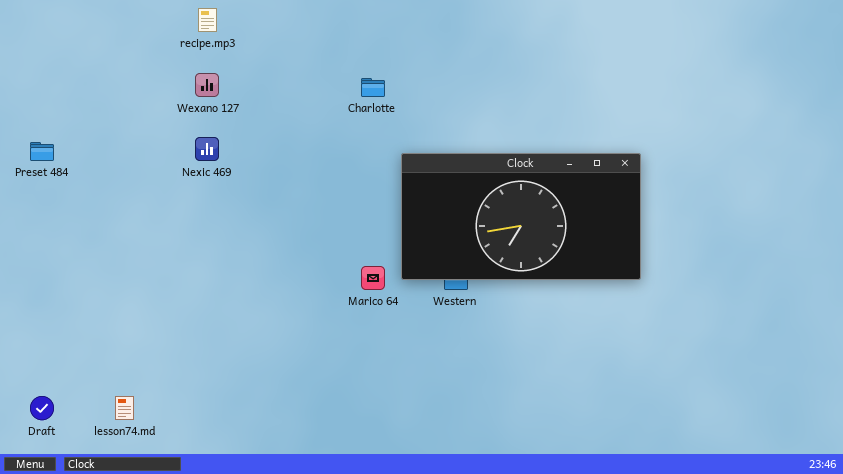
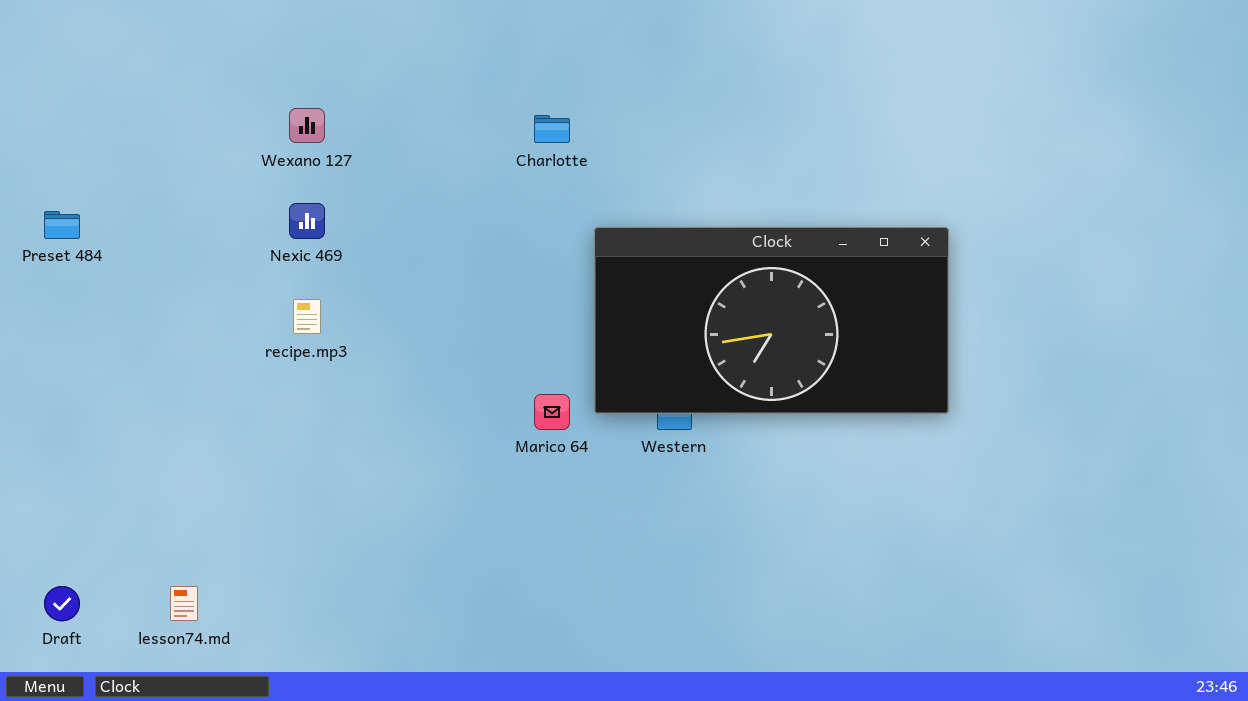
recipe.mp3: [198,8,217,32] -> [293,299,321,334], moved

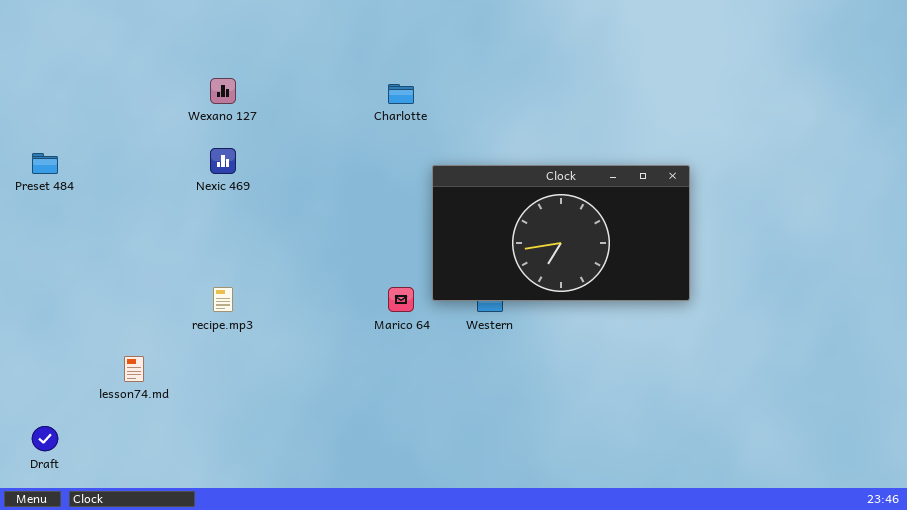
recipe.mp3: [293,299,321,334] -> [213,287,233,312], moved
lesson74.md: [170,586,198,621] -> [124,356,144,382], moved

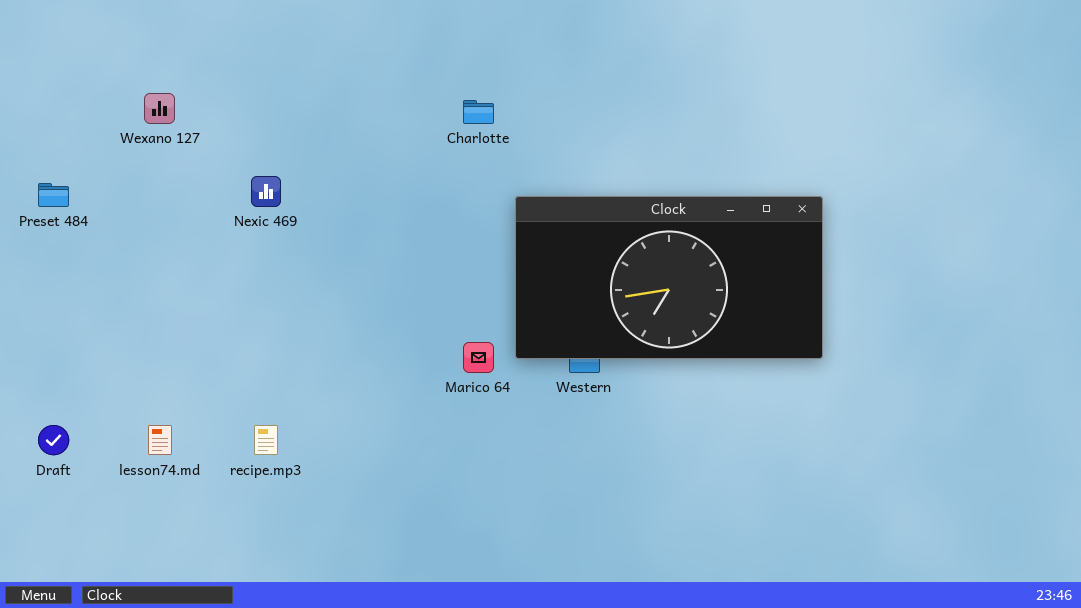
Wexano 127: [210,78,236,104] -> [144,93,175,124], moved
recipe.mp3: [213,287,233,312] -> [254,425,278,455], moved
Draft: [32,426,58,451] -> [38,425,69,455], moved

